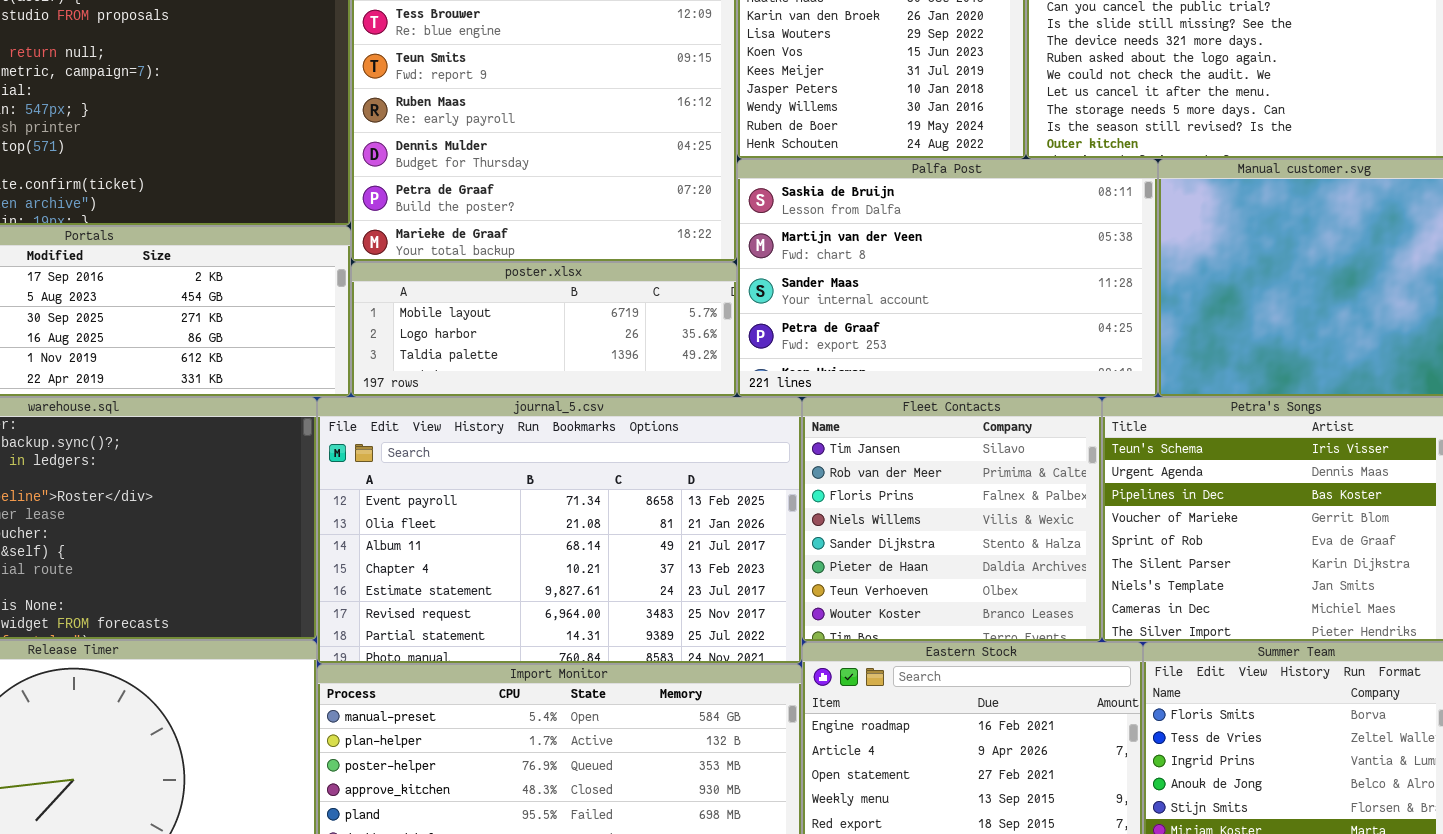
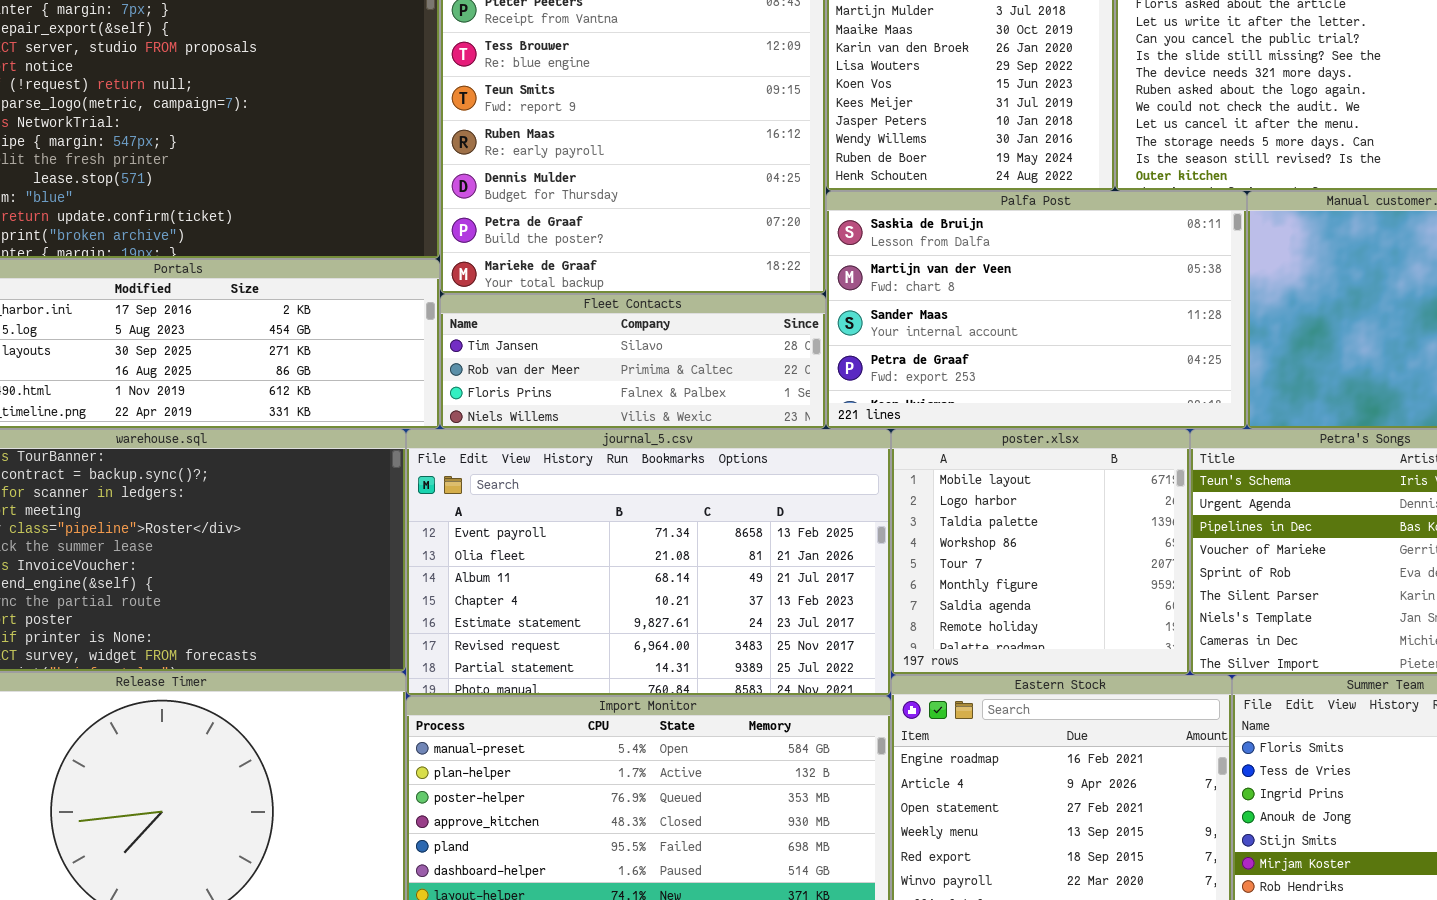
poster.xlsx: [351,262,737,397] -> [891,429,1190,675], moved, resized
Fleet Contacts: [802,397,1102,642] -> [440,294,826,429], moved, resized

